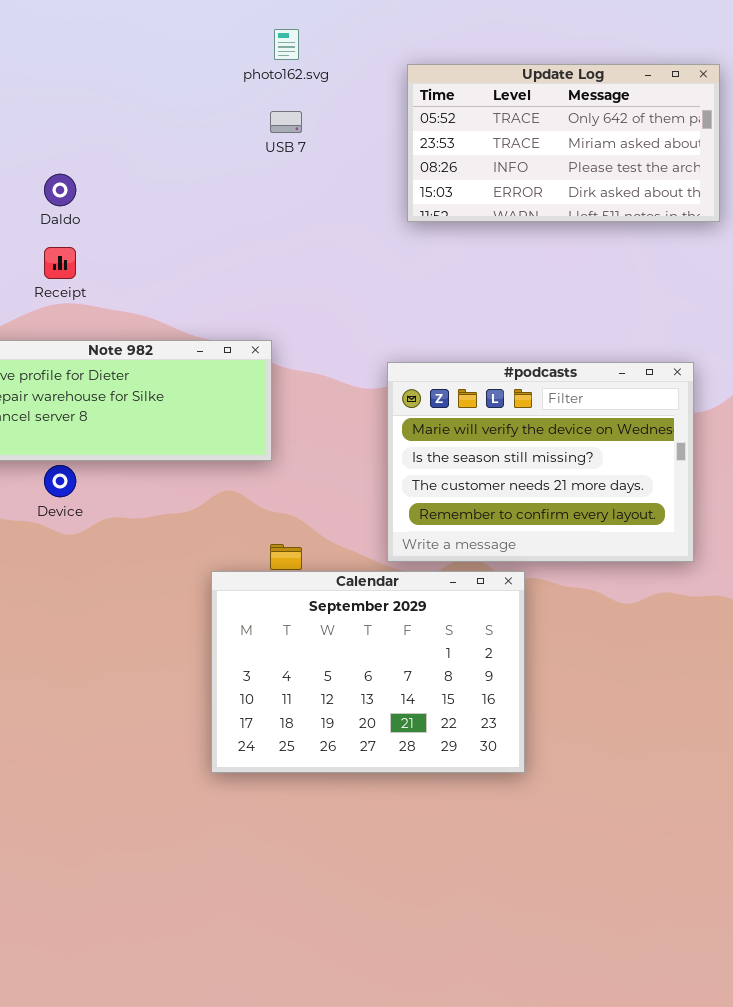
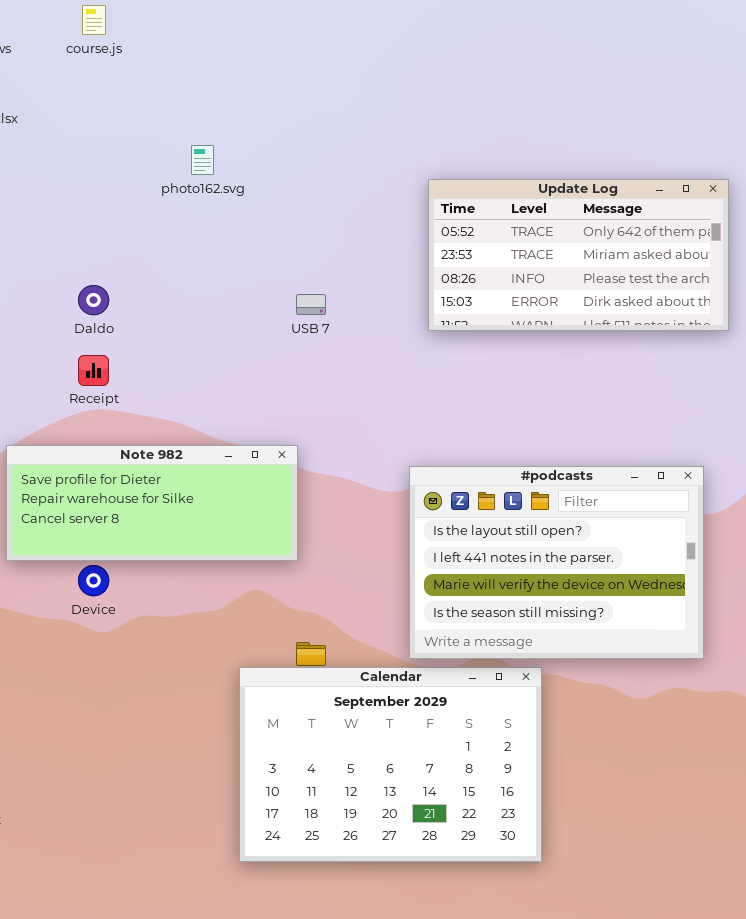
photo162.svg: [274,29,299,60] -> [191,145,214,175], moved
USB 7: [270,111,302,133] -> [296,294,326,315], moved
#podcasts: [387,362,694,562] -> [409,466,704,659], scrolled up 2 rows

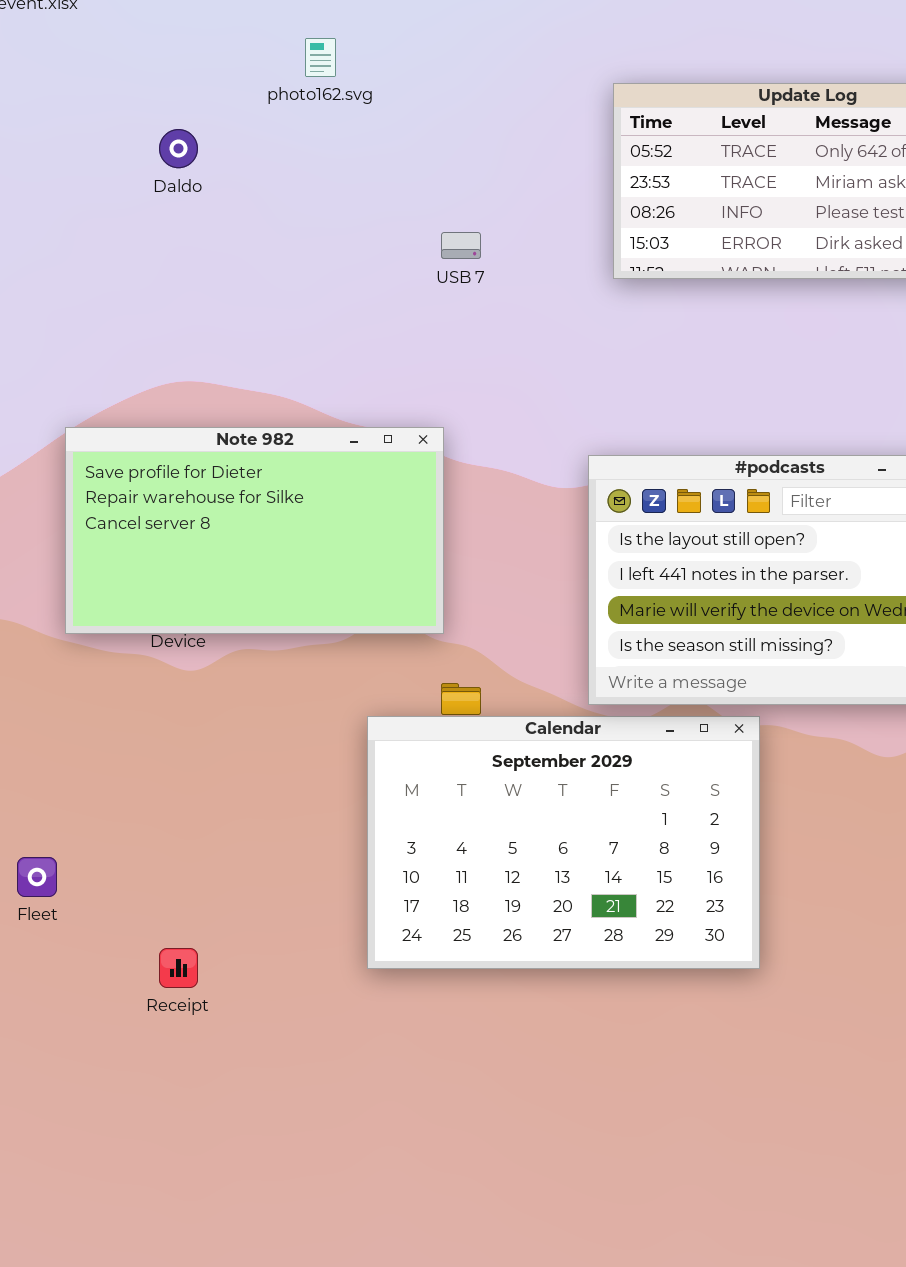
Daldo: [78,285,109,315] -> [159,129,198,168], moved
Receipt: [78,355,109,386] -> [159,948,198,988], moved
Note 982: [6,445,298,561] -> [65,427,444,634], resized

